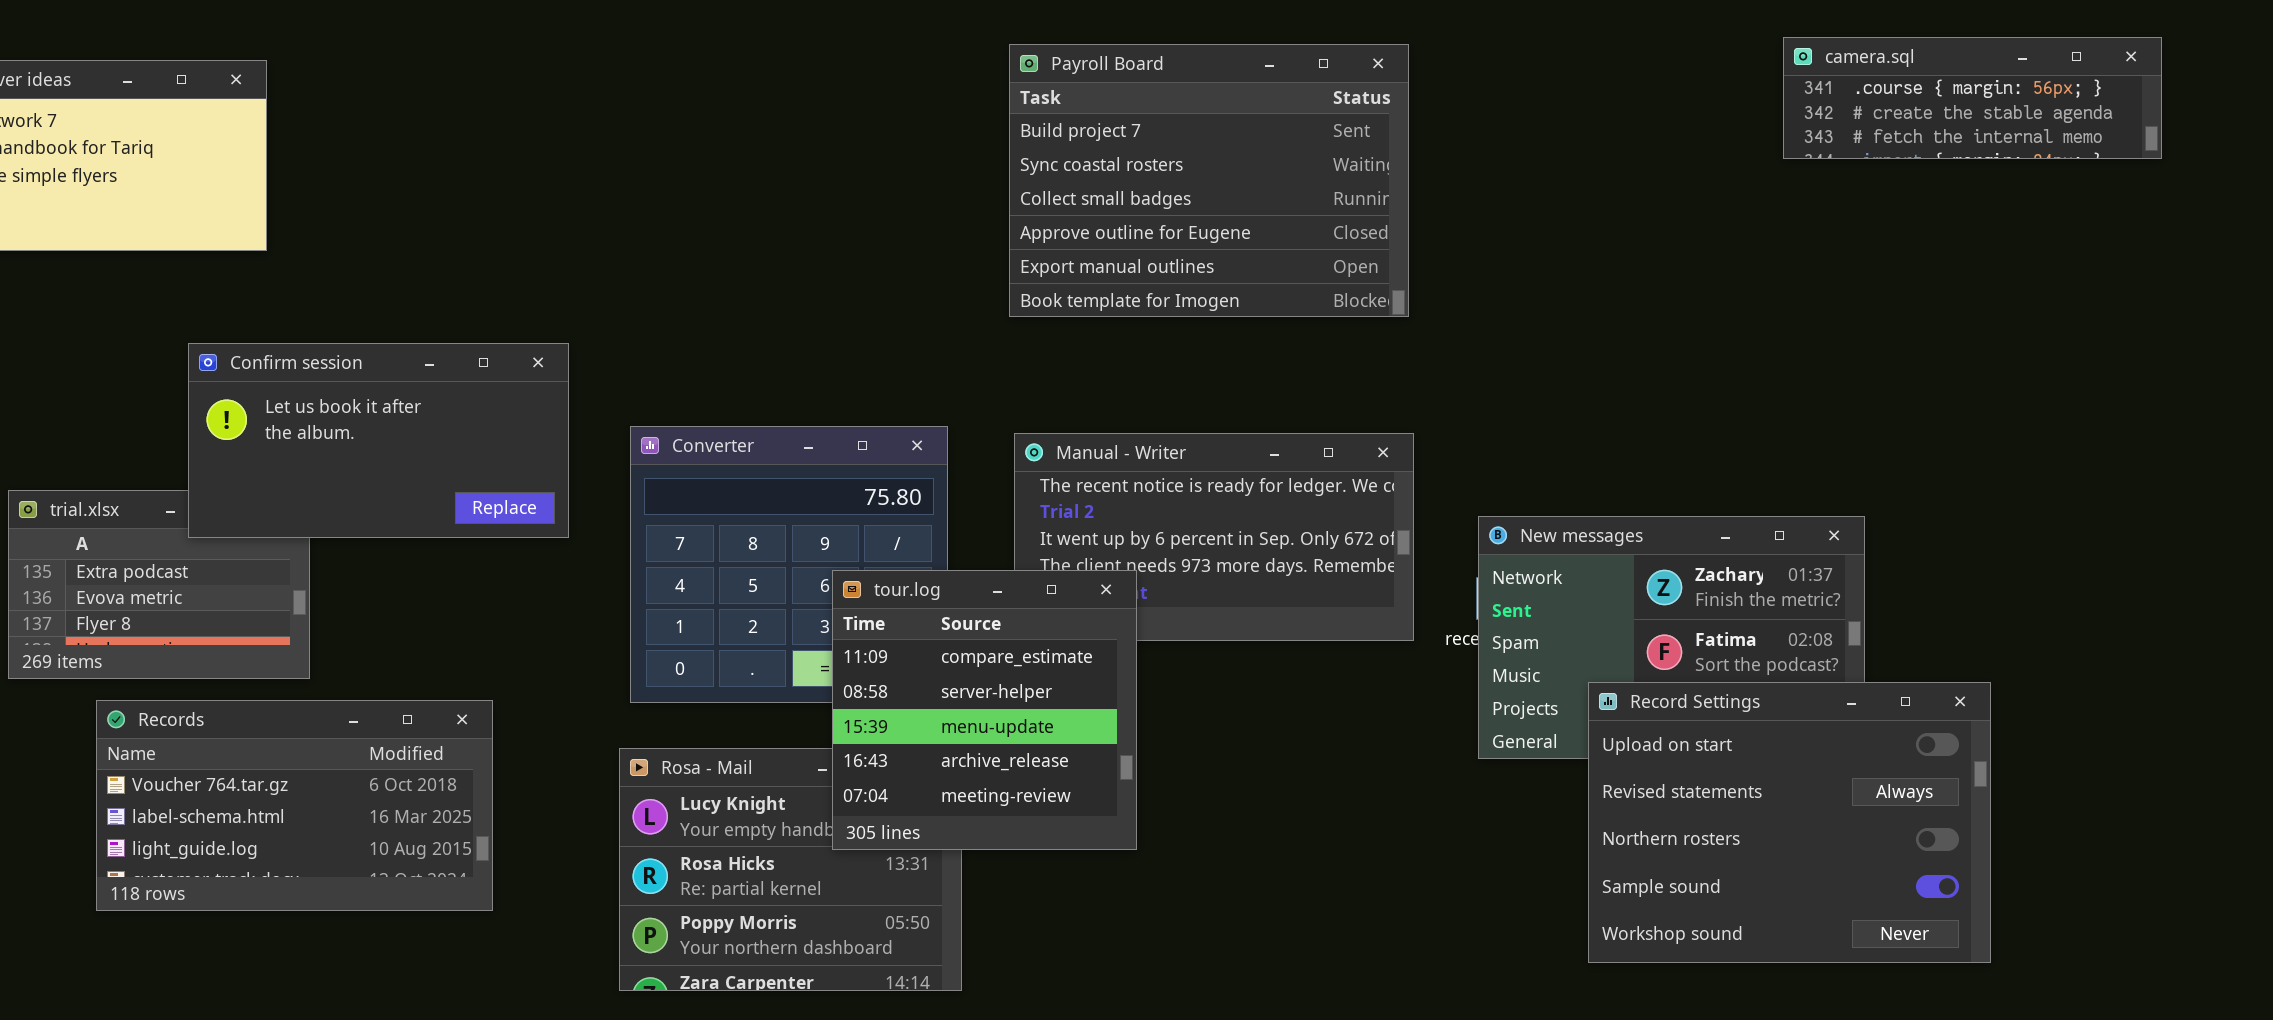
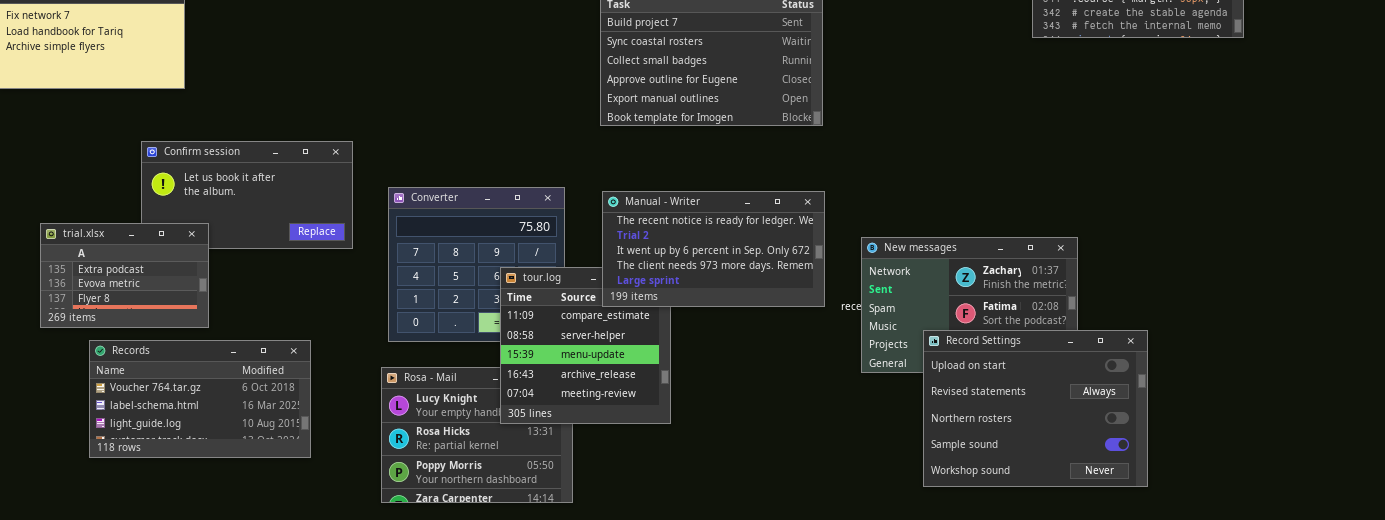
Manual - Writer: [1014,433,1414,641] -> [602,191,825,307], raised
trial.xlsx: [8,490,310,679] -> [40,223,209,328], raised

